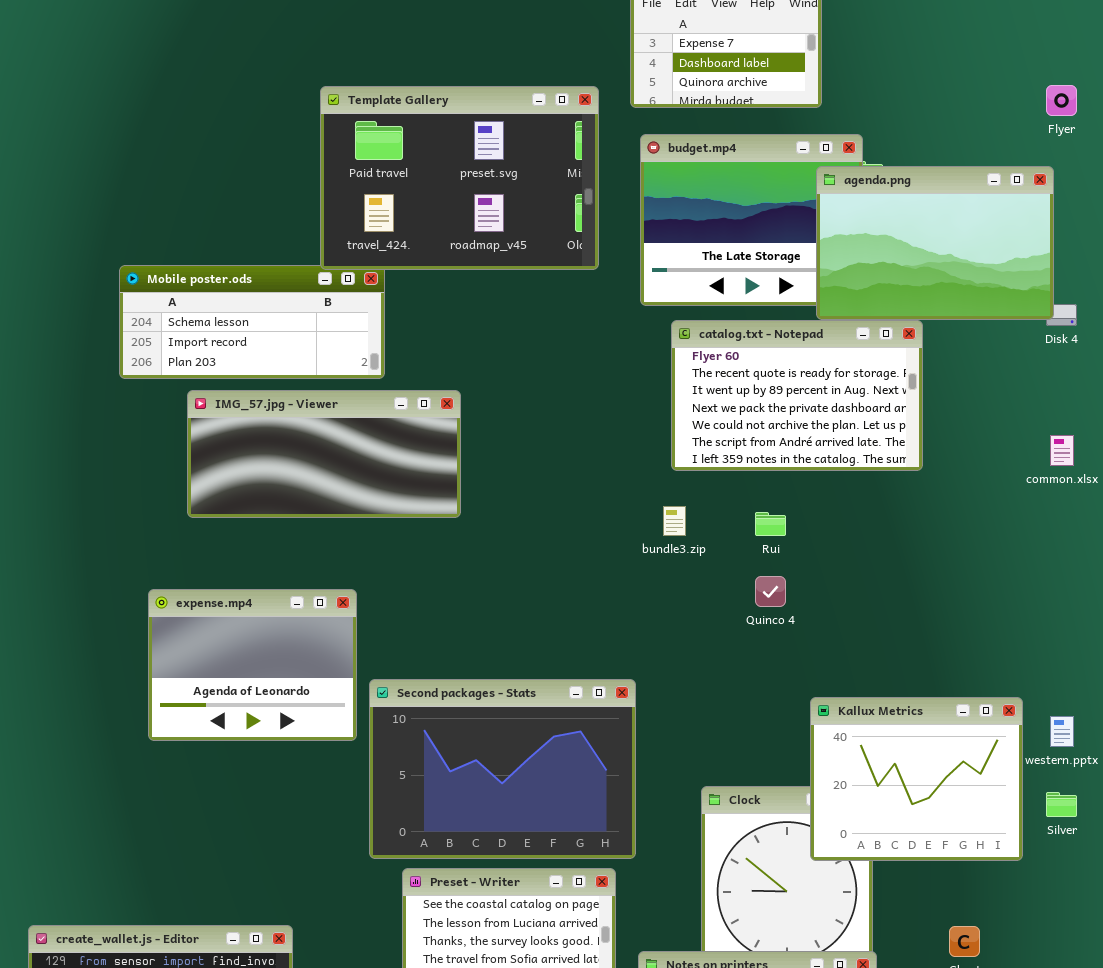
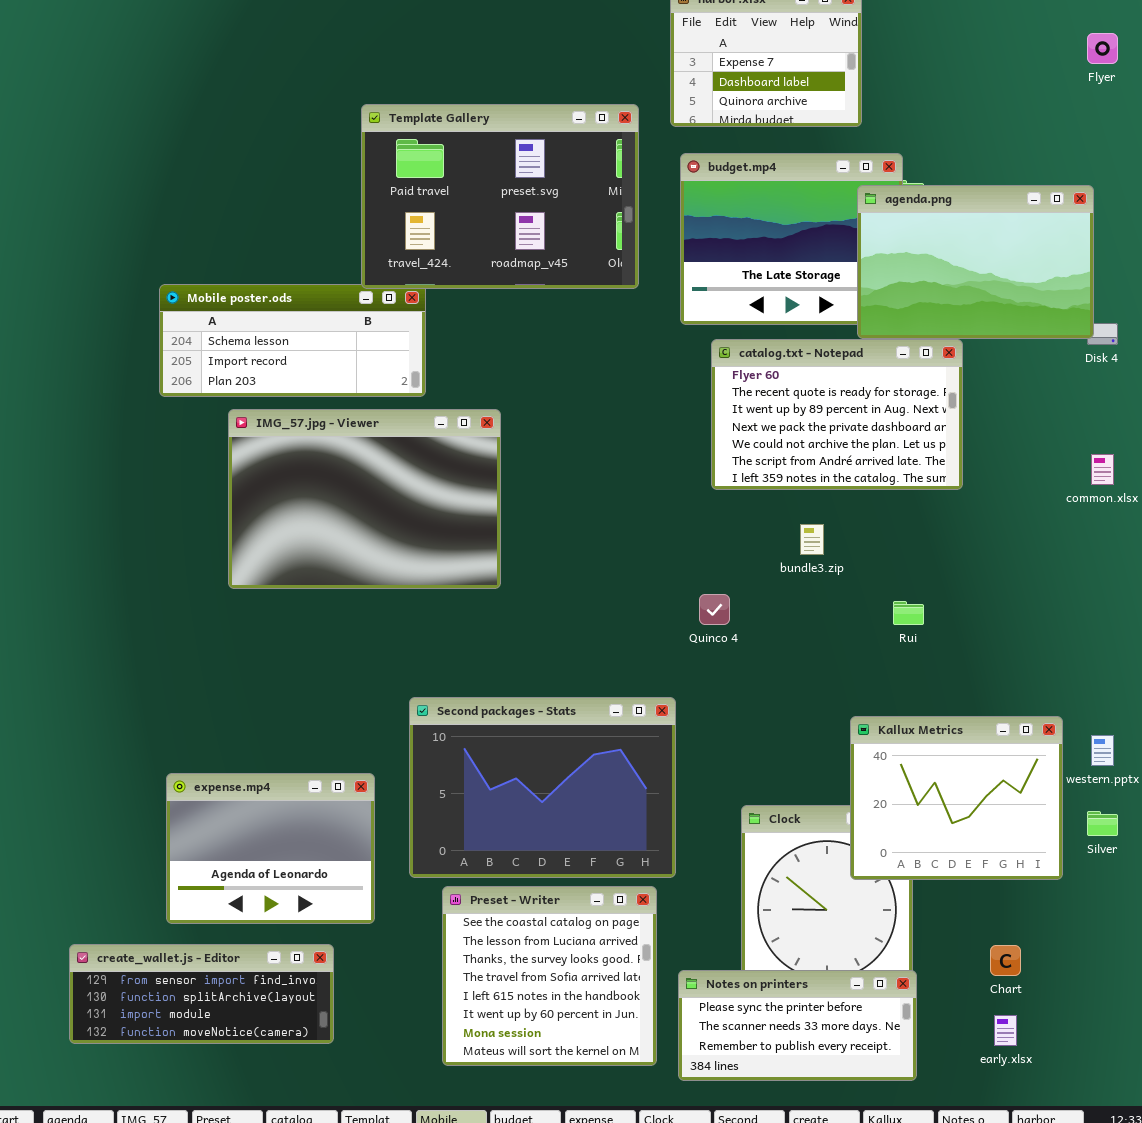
Flyer: [1046,85,1077,116] -> [1087,33,1118,64], moved
IMG_57.jpg - Viewer: [187,390,461,518] -> [228,409,501,589], resized
bundle3.zip: [663,506,686,536] -> [800,524,824,555], moved
Rui: [755,512,786,536] -> [893,601,924,625], moved
Quinco 4: [755,576,786,607] -> [699,594,730,625], moved
expense.mp4: [148,589,357,741] -> [166,773,375,924], moved

